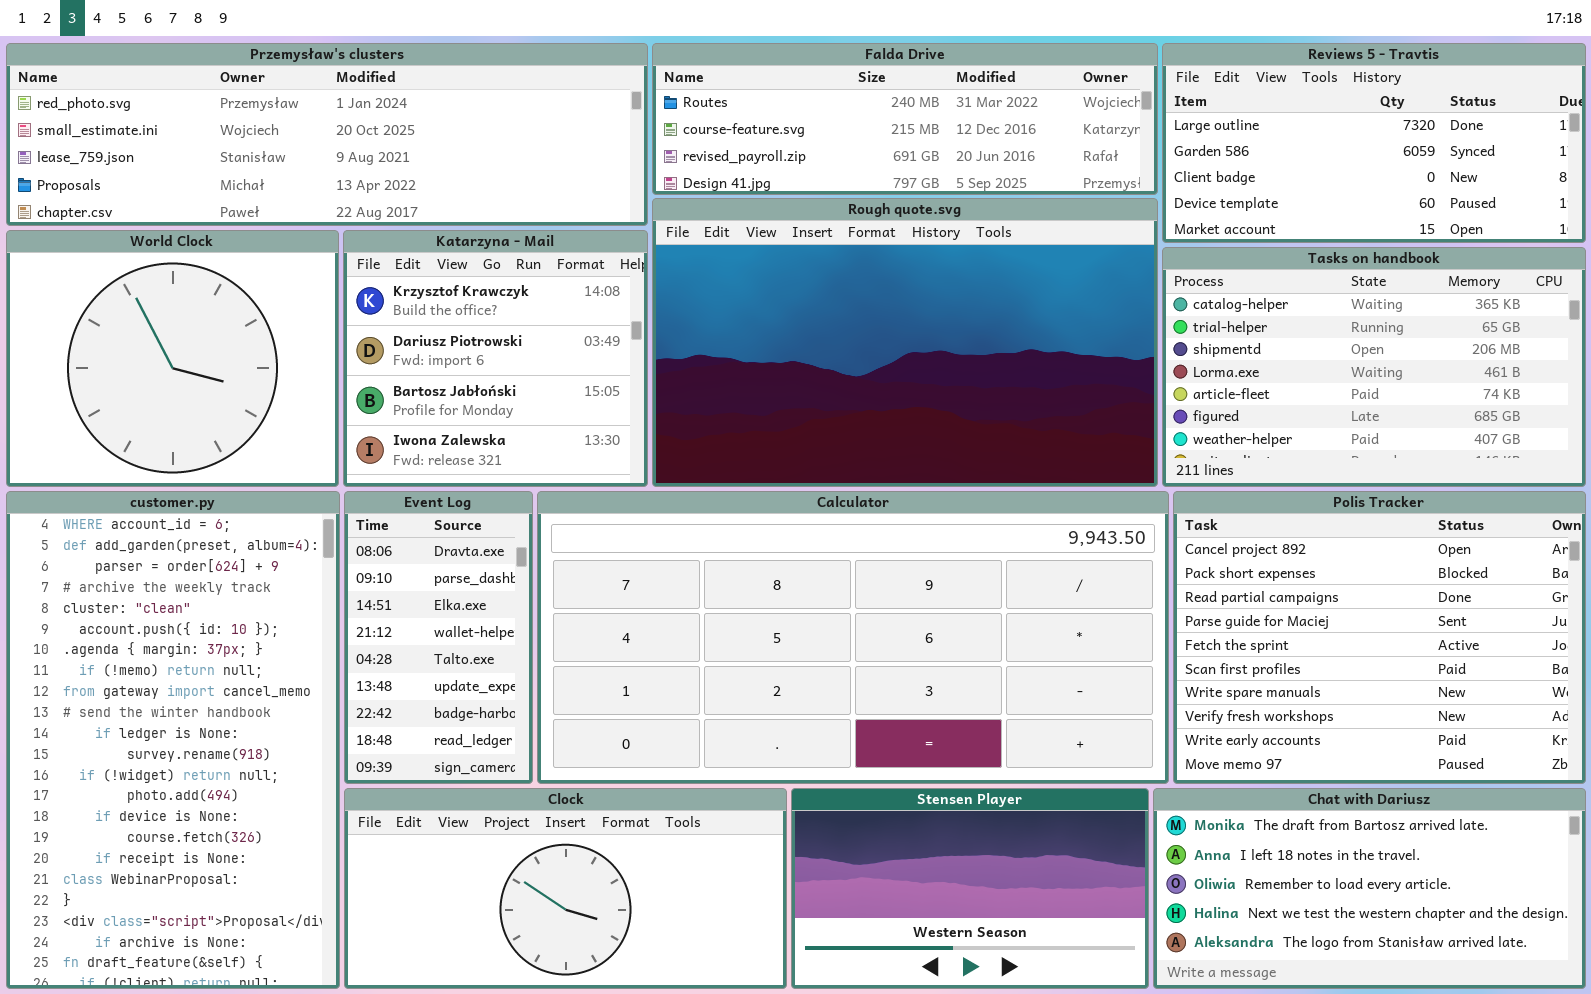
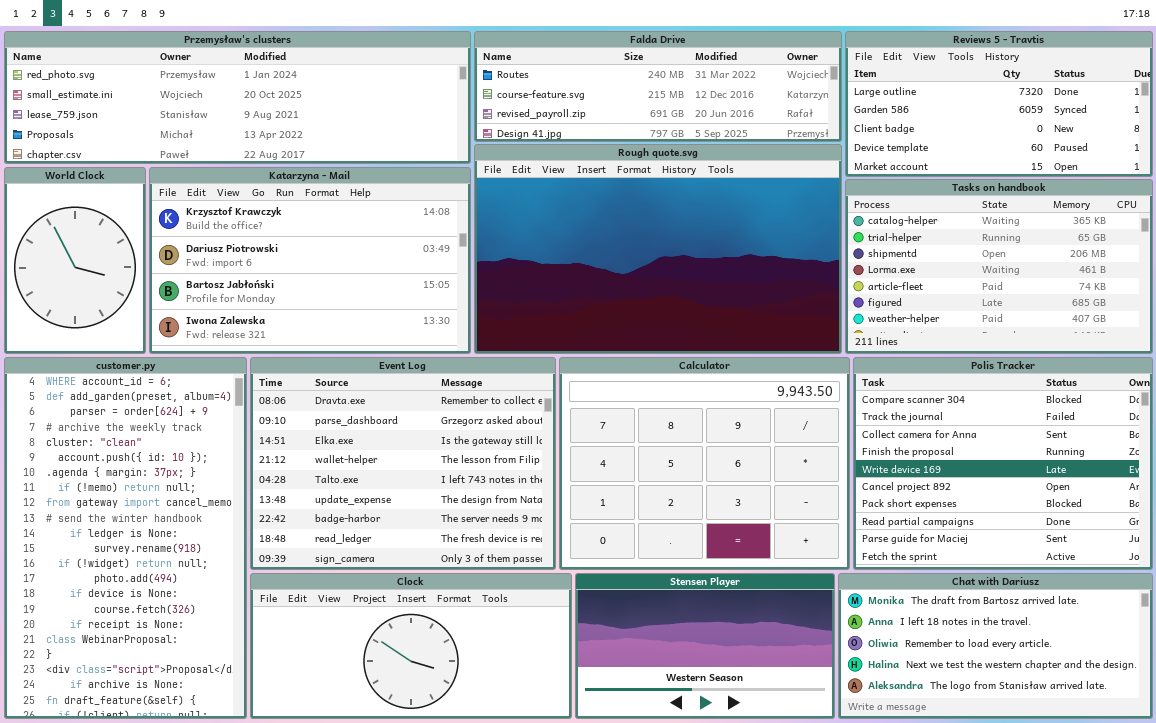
World Clock: [6,230,339,487] -> [4,167,146,354], resized
Katarzyna - Mail: [343,230,648,487] -> [149,167,471,354], resized
Event Log: [344,491,533,784] -> [250,357,556,570], resized
Calculator: [537,491,1169,784] -> [559,357,850,570], resized
Polis Tracker: [1173,491,1586,784] -> [853,357,1153,570], scrolled up 5 rows

